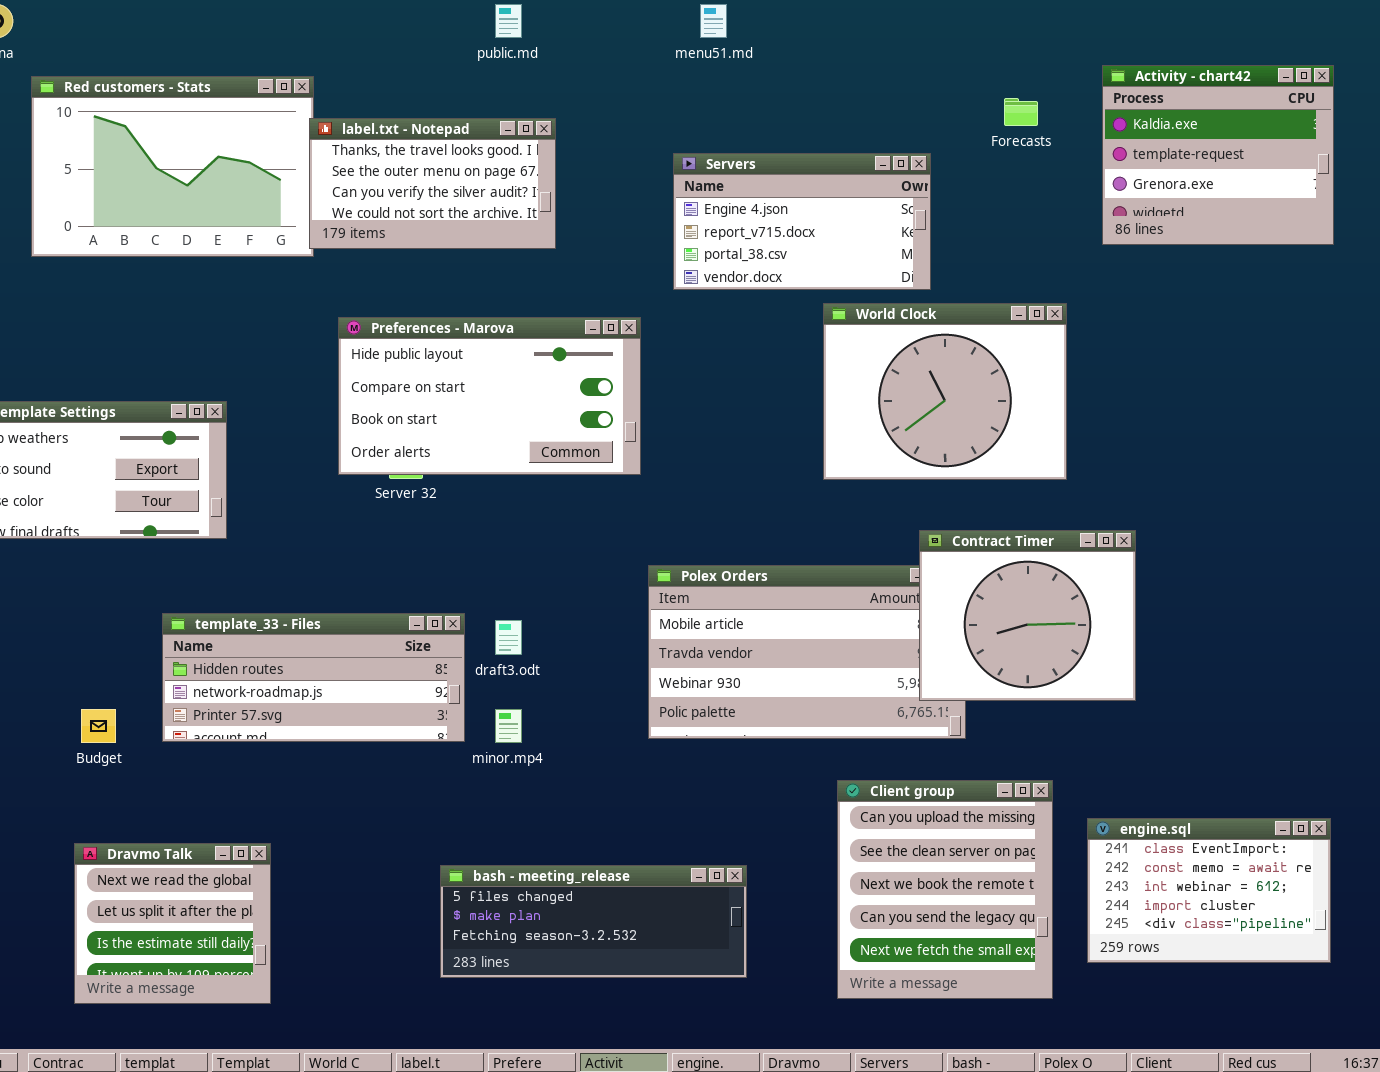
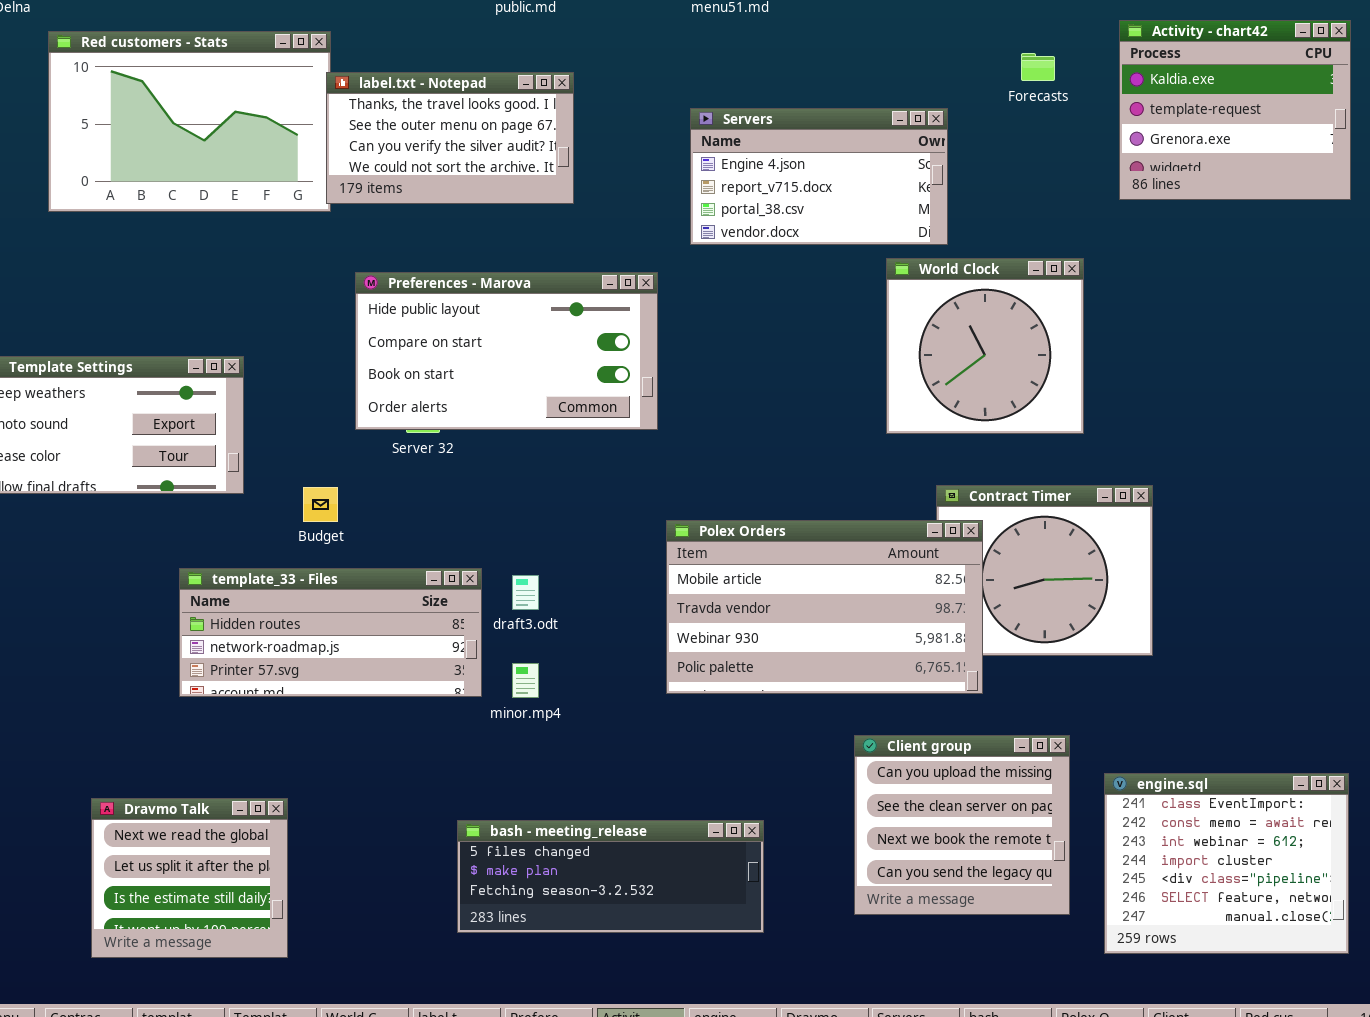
World Clock: [823,303,1067,480] -> [886,258,1084,434], resized
Polex Orders: [648,565,966,739] -> [666,520,983,694], raised
Budget: [81,709,116,743] -> [303,487,338,522], moved
Client group: [837,780,1053,999] -> [854,735,1070,915], resized
engine.sql: [1087,818,1331,963] -> [1104,773,1349,954], resized

